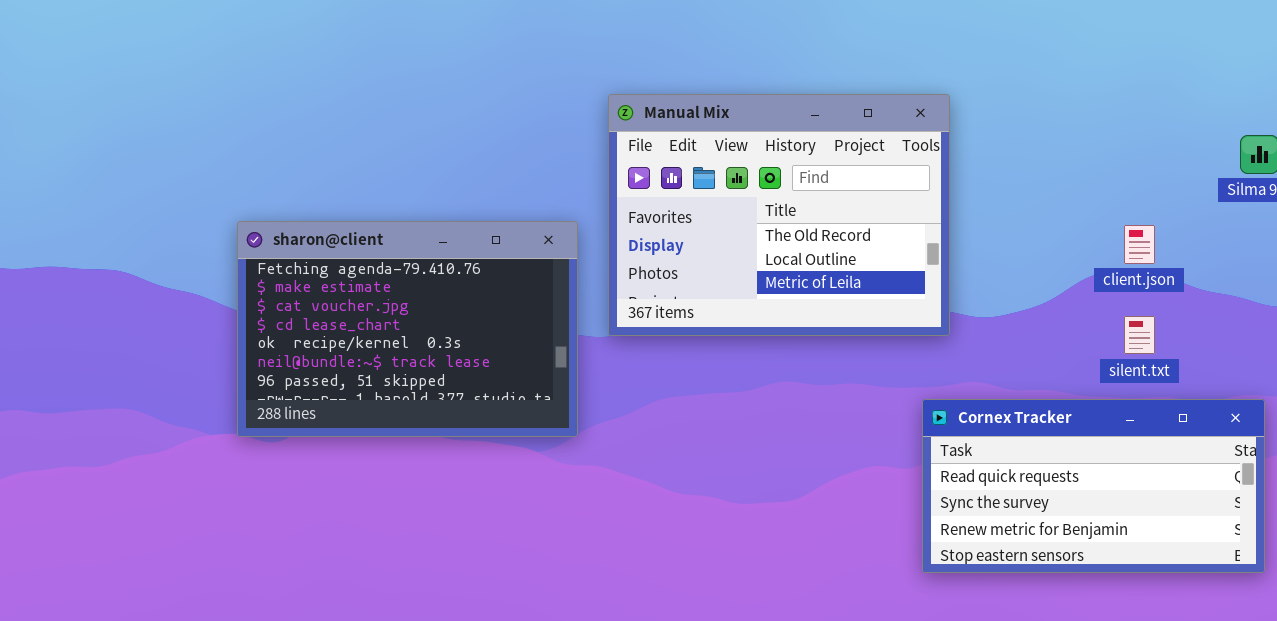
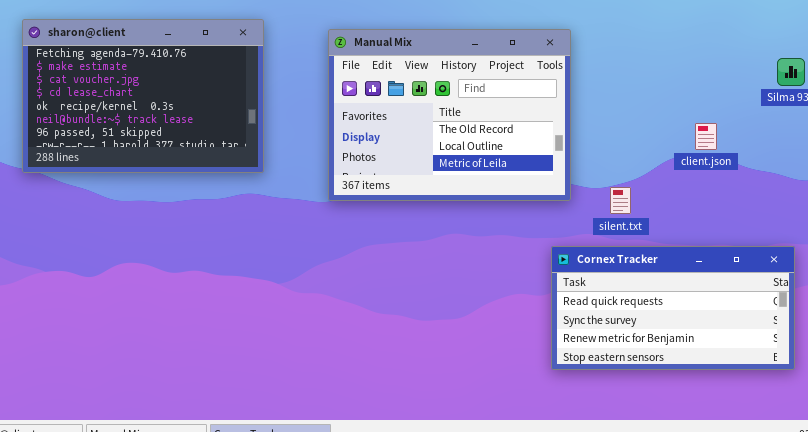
sharon@client: [237,221,578,437] -> [22,19,264,173], moved
silent.txt: [1124,316,1155,354] -> [610,187,631,214], moved

